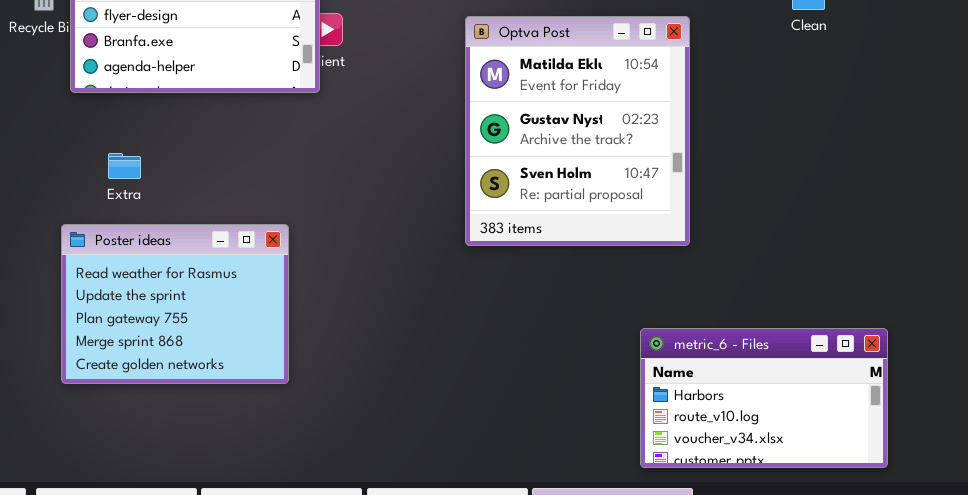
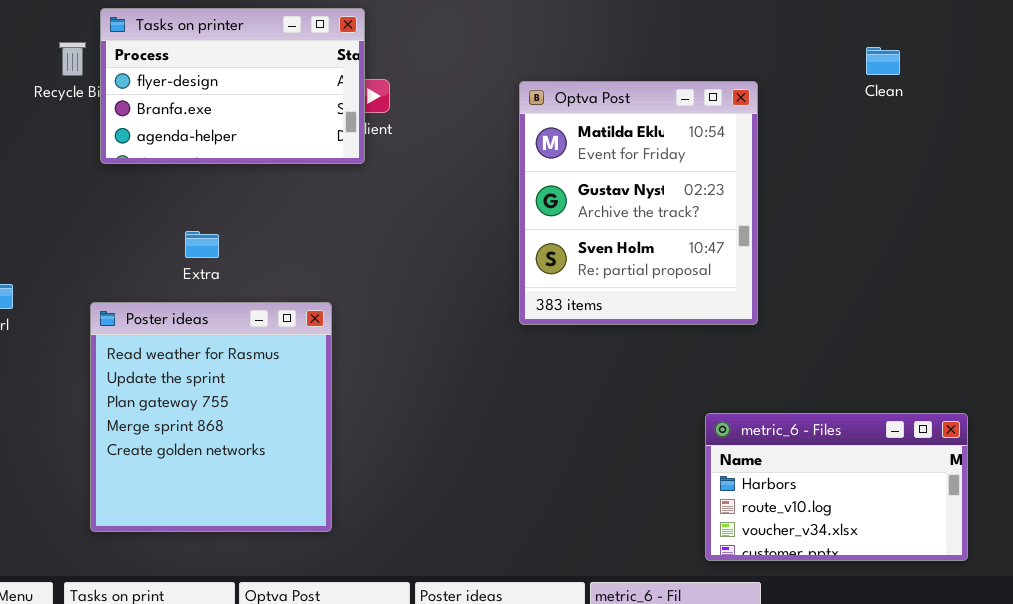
Extra: [108,153,141,179] -> [185,231,219,258], moved
Poster ideas: [61,224,289,384] -> [90,302,332,532], resized

